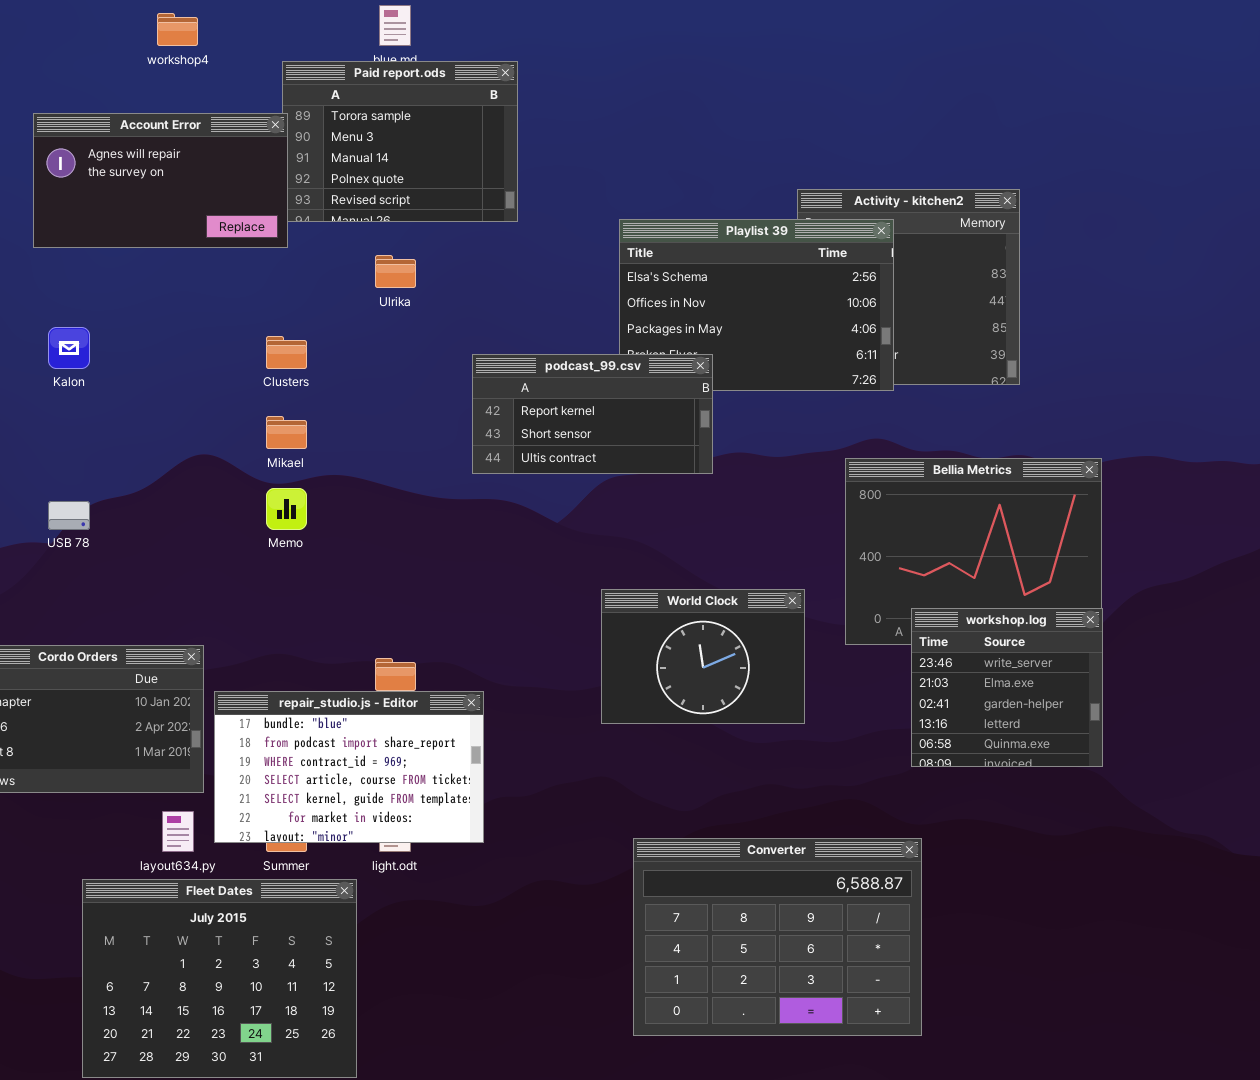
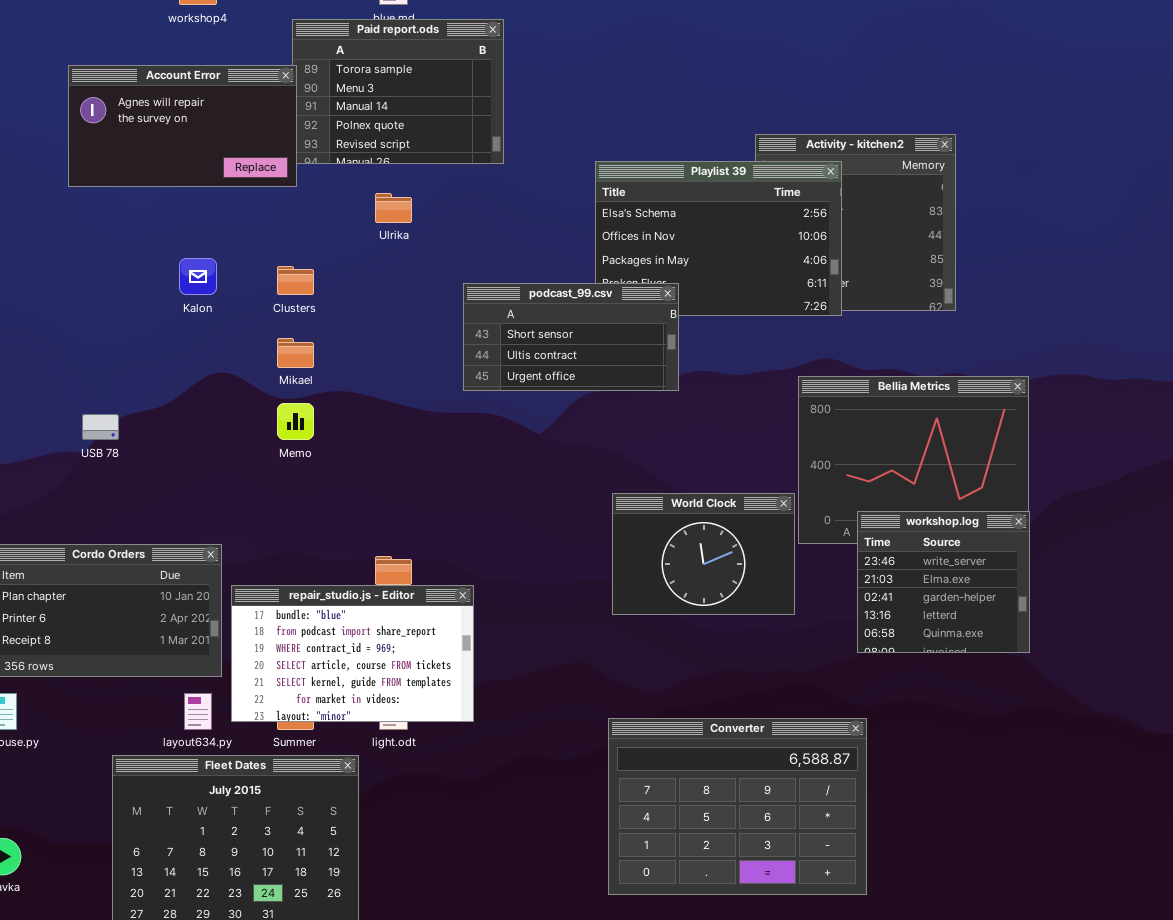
Kalon: [48,327,90,369] -> [179,258,217,295], moved
podcast_99.csv: [472,354,713,474] -> [463,283,679,391], scrolled down 1 row
World Clock: [601,589,805,724] -> [612,493,795,615], moved

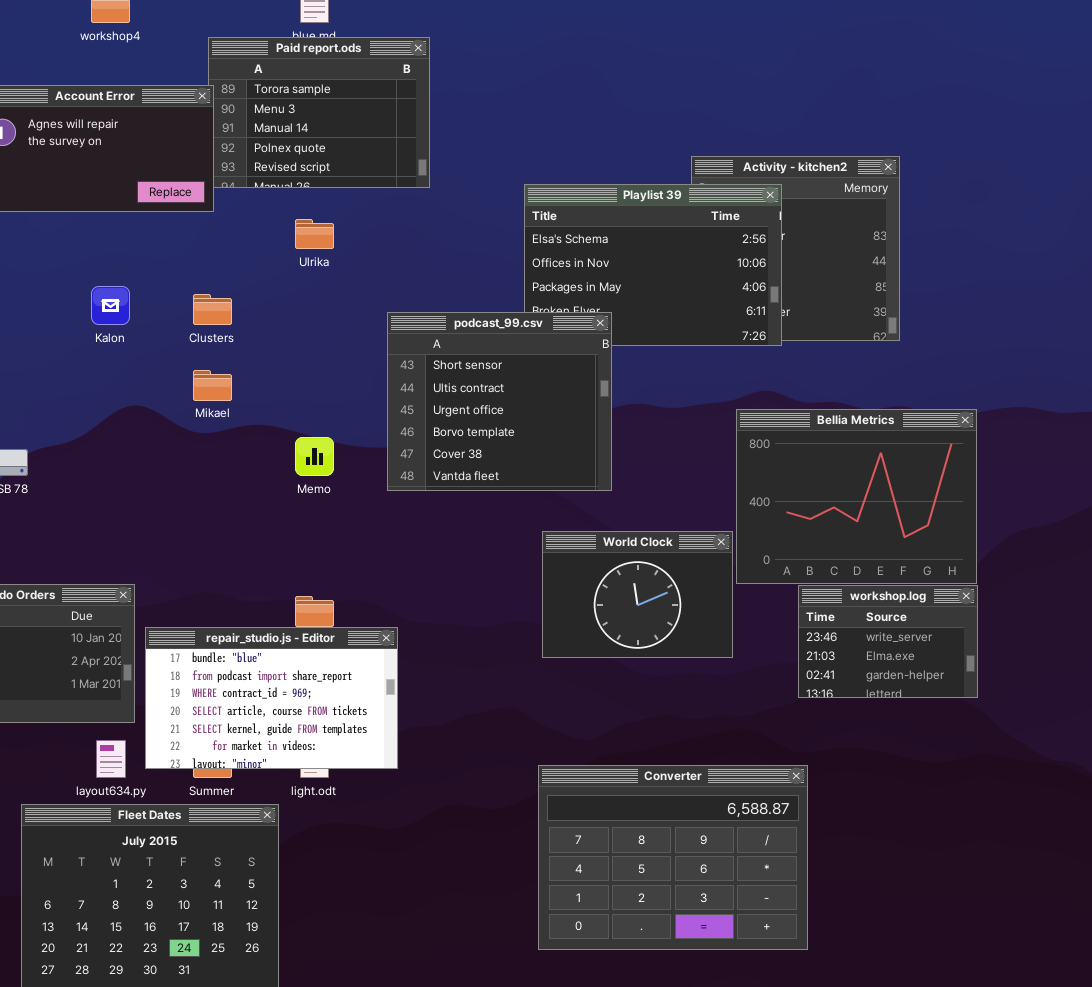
podcast_99.csv: [463,283,679,391] -> [387,312,612,491], resized
Memo: [277,403,314,440] -> [295,437,334,476], moved
workshop.log: [857,511,1030,653] -> [798,585,978,698], resized

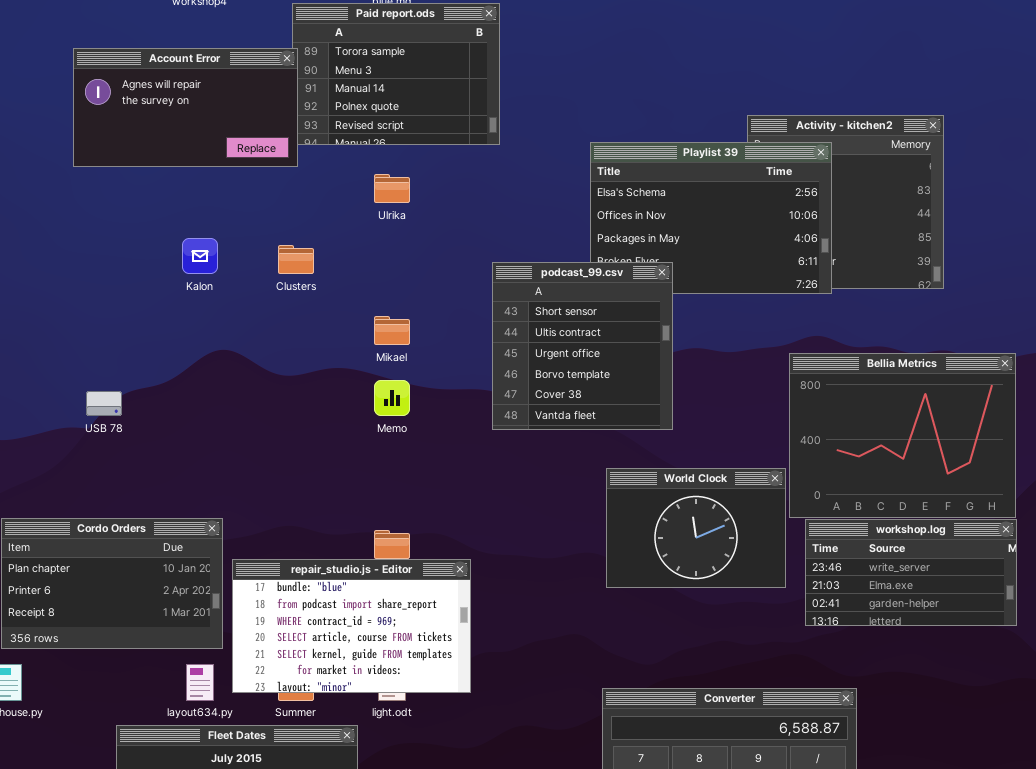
podcast_99.csv: [387,312,612,491] -> [492,262,673,430], resized
Mikael: [193,370,232,401] -> [374,316,410,345], moved
workshop.log: [798,585,978,698] -> [805,519,1017,626], resized

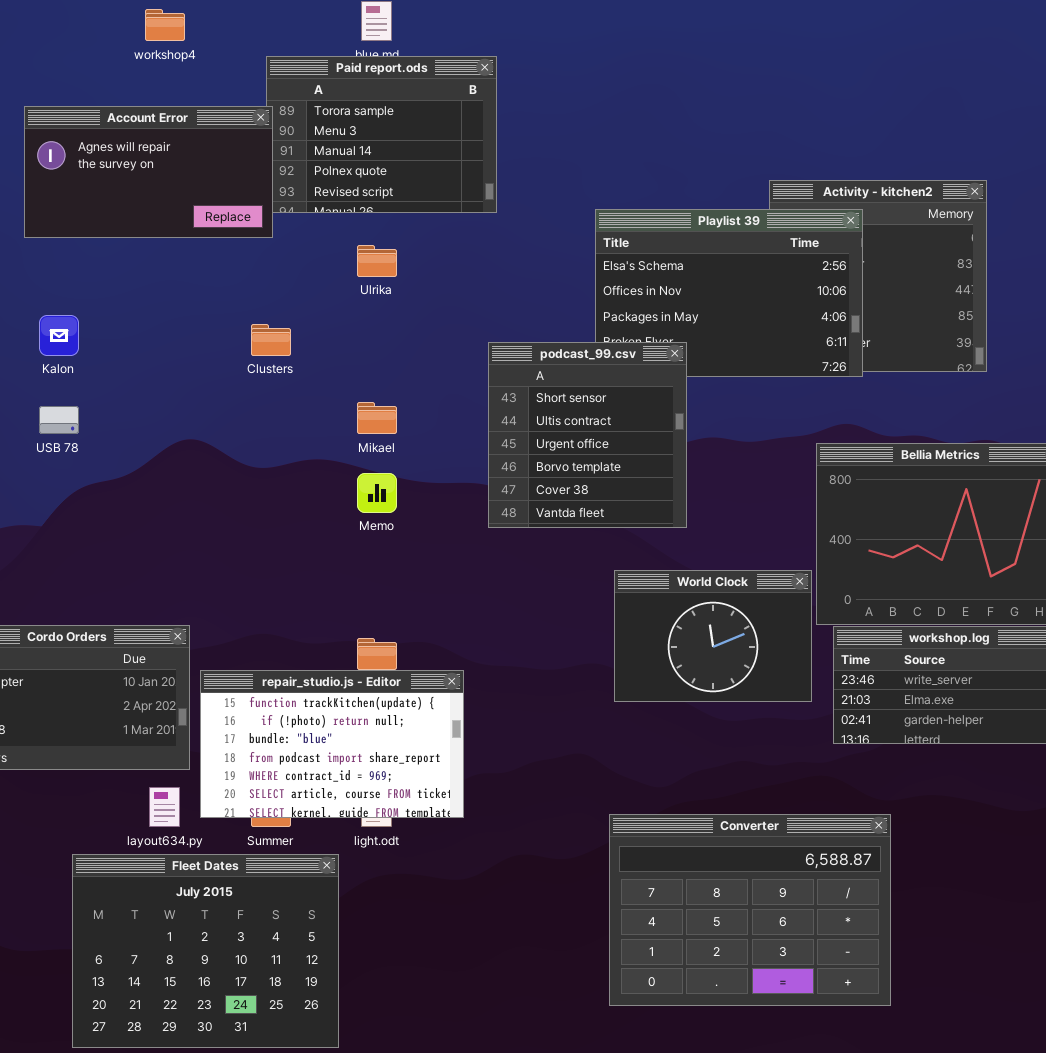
Kalon: [182,238,218,274] -> [39,315,79,356], moved
USB 78: [86,391,122,416] -> [39,406,79,434], moved
repair_studio.js - Editor: [232,559,471,693] -> [200,670,464,818], scrolled up 2 rows

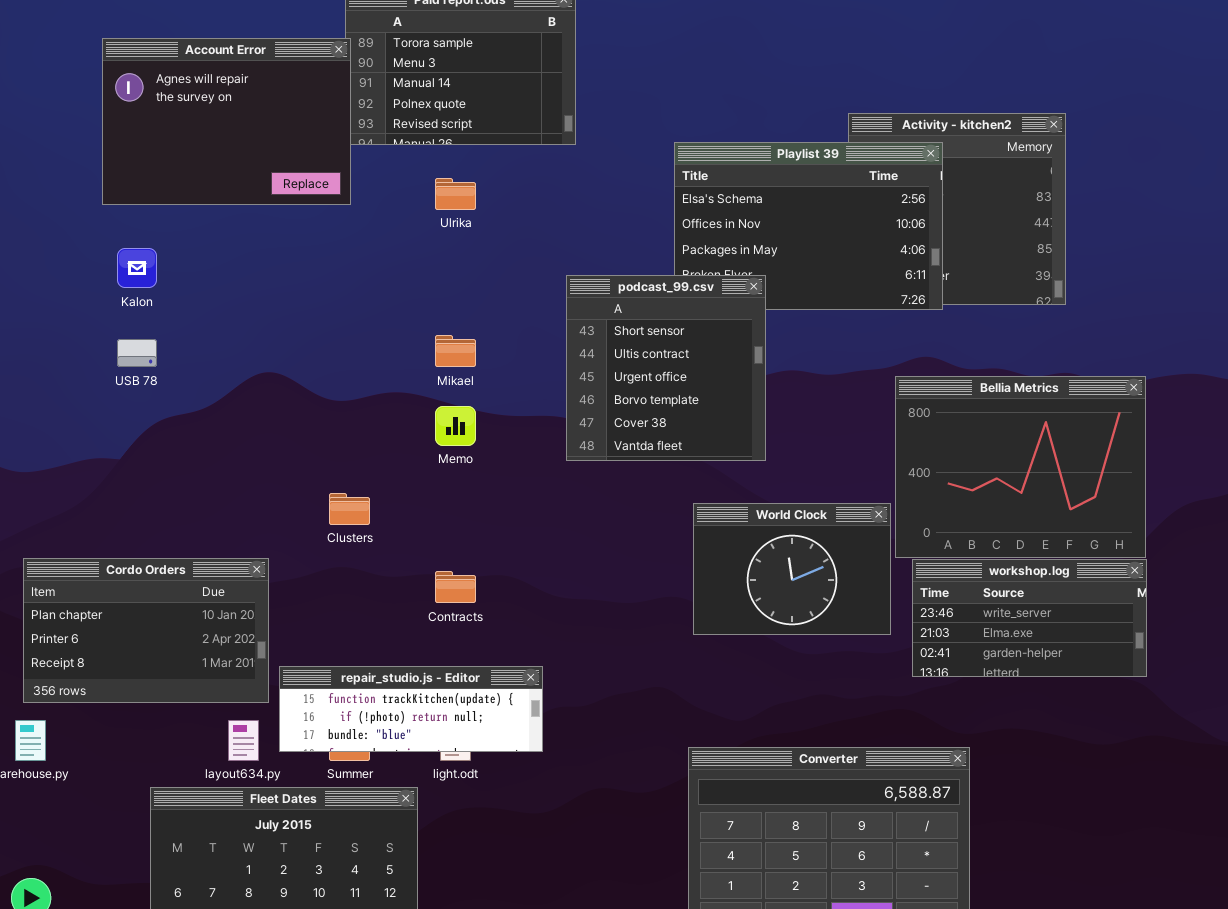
Account Error: [24,106,273,238] -> [102,38,351,205], resized
Clusters: [251,324,291,356] -> [329,493,370,525], moved
repair_studio.js - Editor: [200,670,464,818] -> [279,666,543,752], resized

